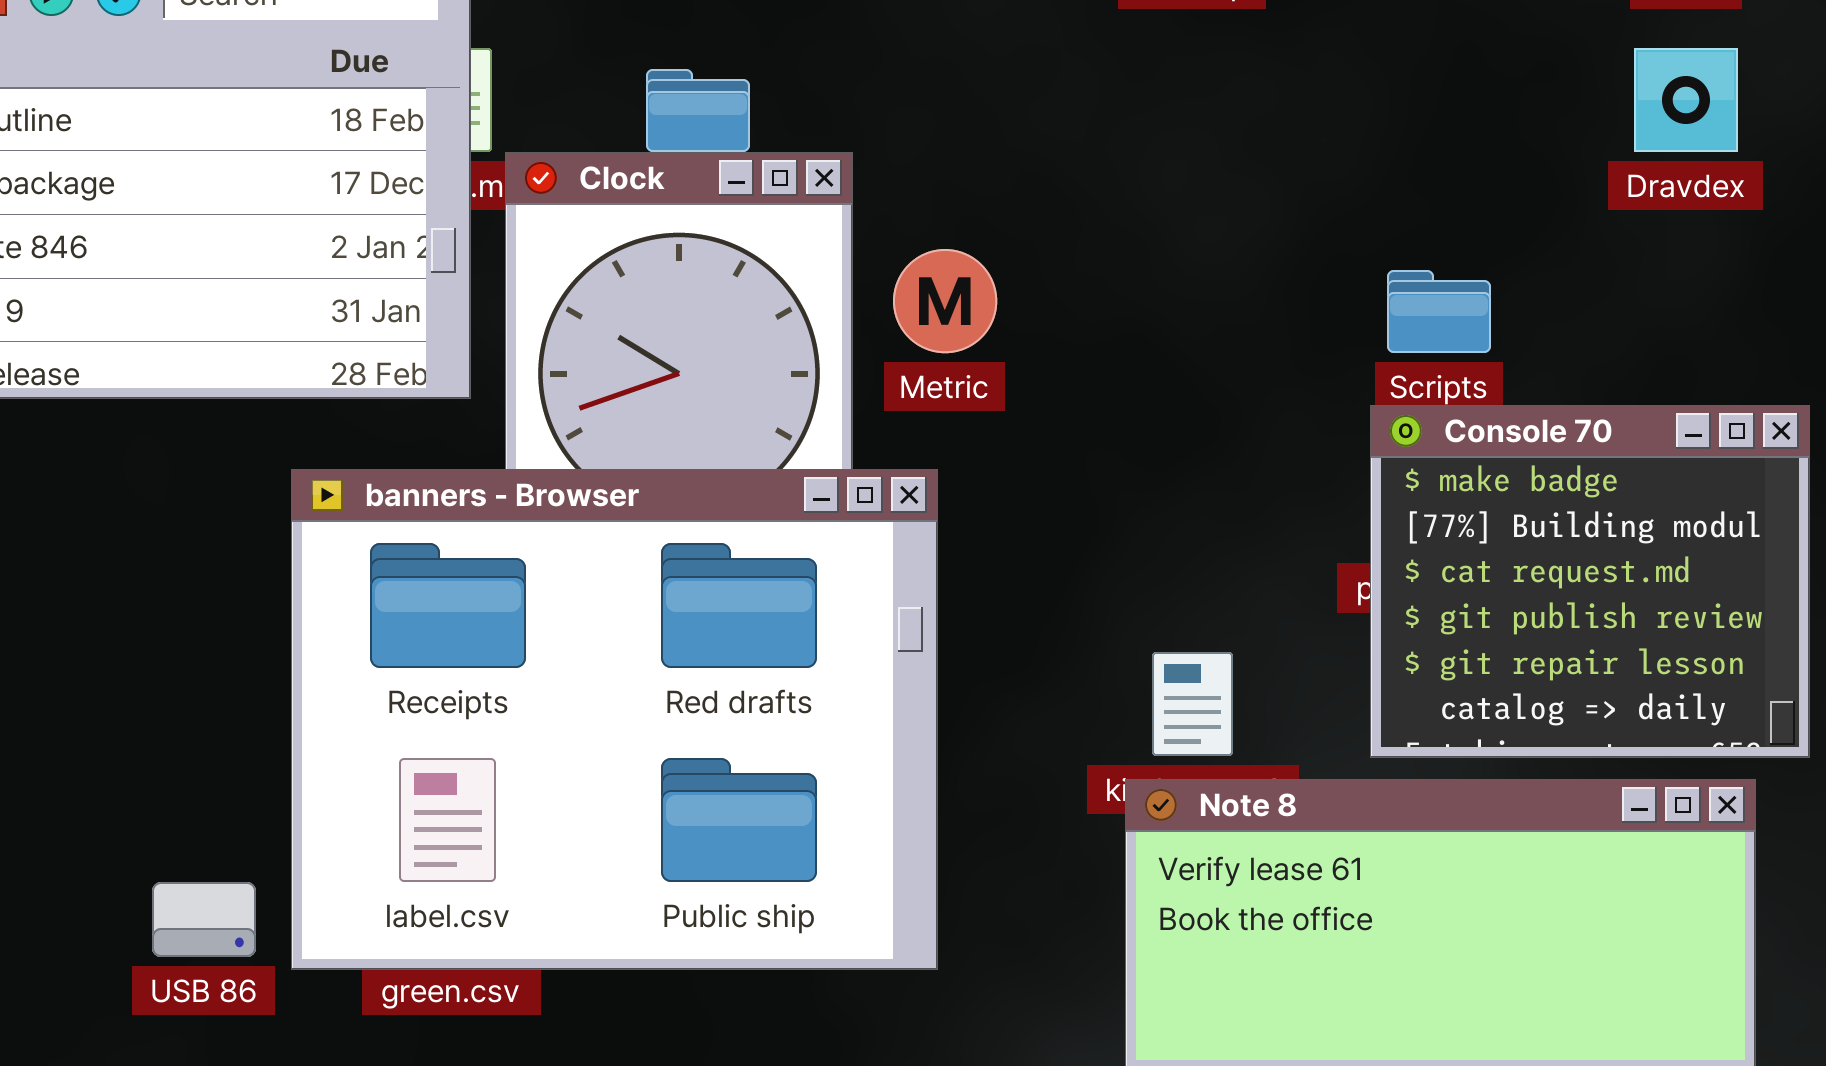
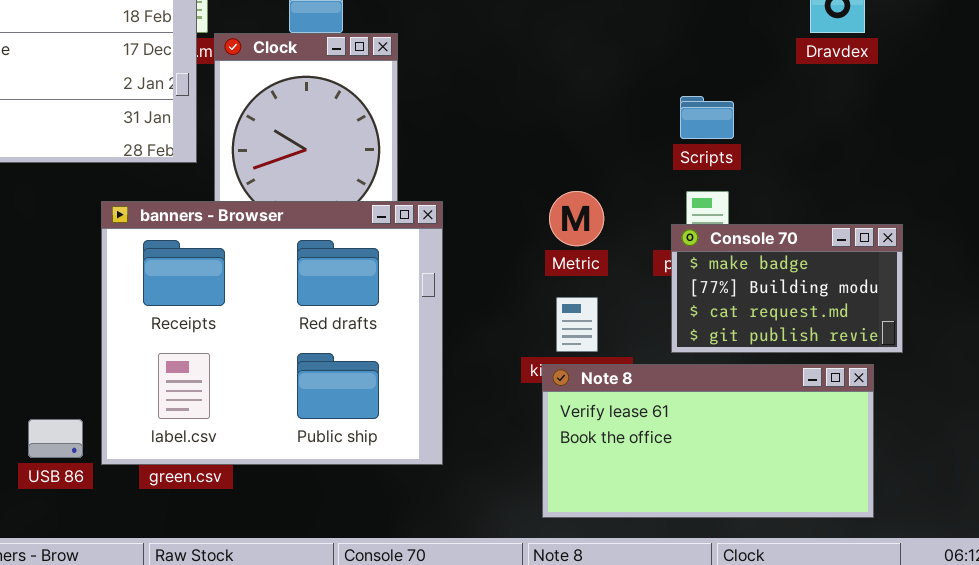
Metric: [893,249,997,353] -> [549,191,604,246], moved
Console 70: [1370,405,1810,758] -> [671,224,903,353], resized

